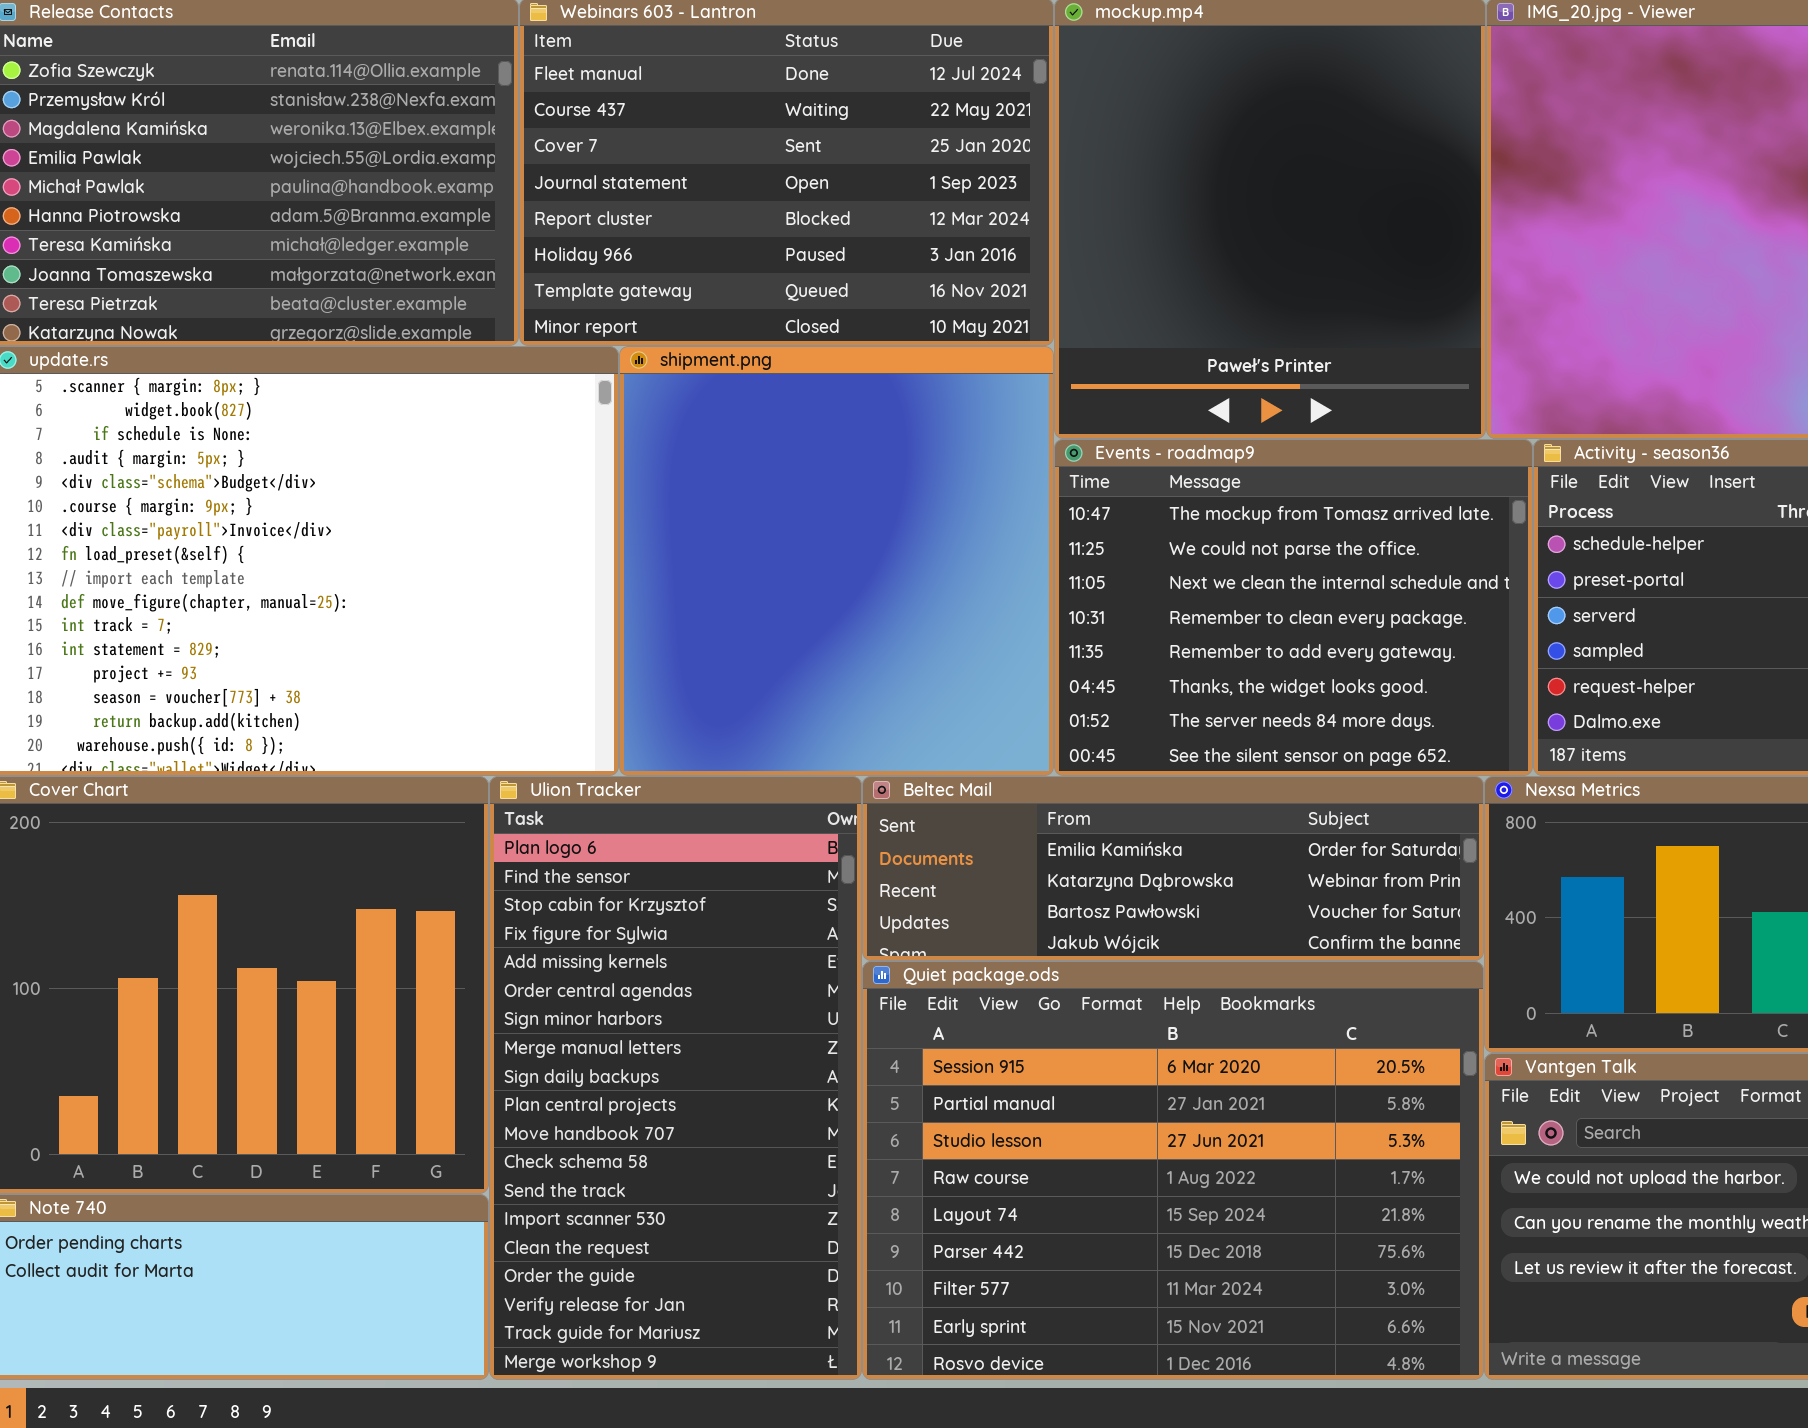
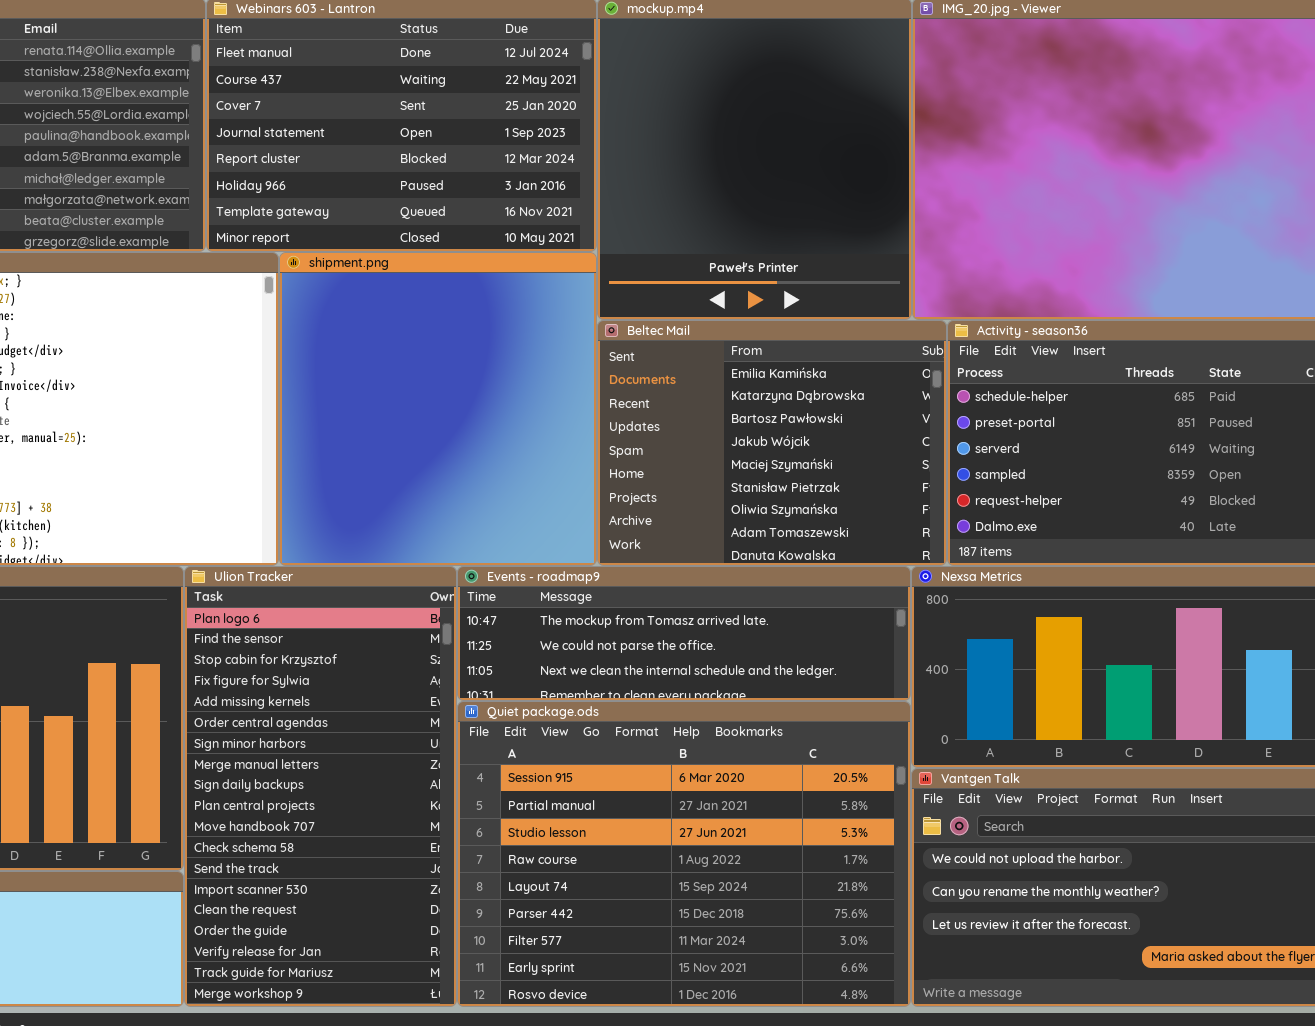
Events - roadmap9: [1054,439,1533,776] -> [457,566,911,701], moved, resized
Beltec Mail: [862,776,1484,961] -> [597,320,947,566], moved, resized

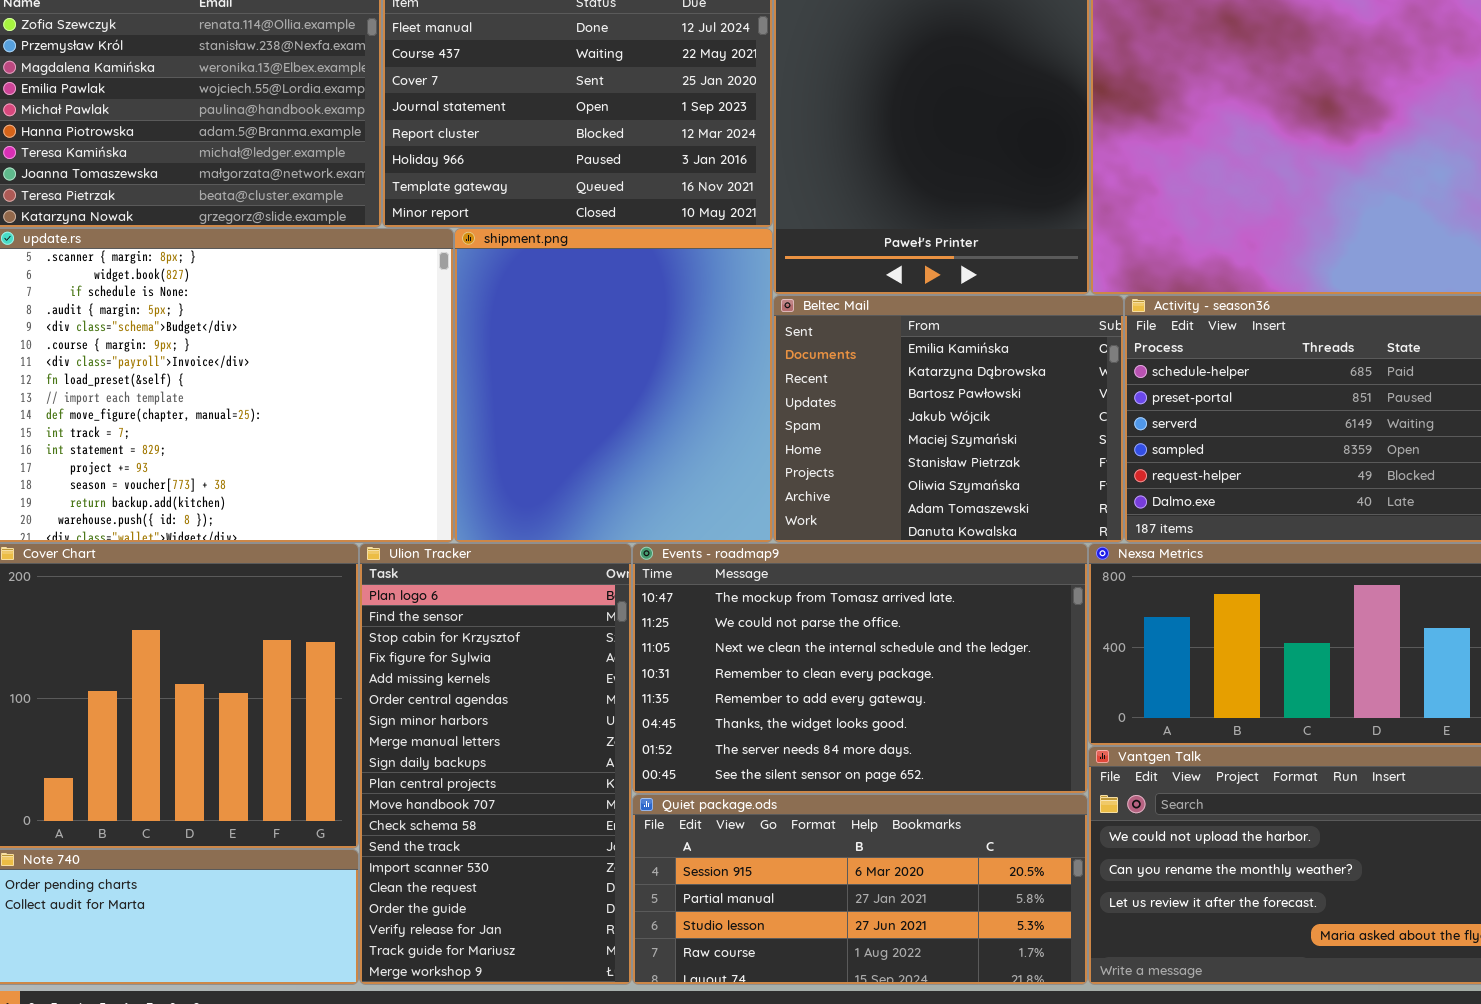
Events - roadmap9: [457,566,911,701] -> [632,543,1088,794], resized
Quiet package.ods: [457,701,911,1007] -> [632,794,1088,985], resized

